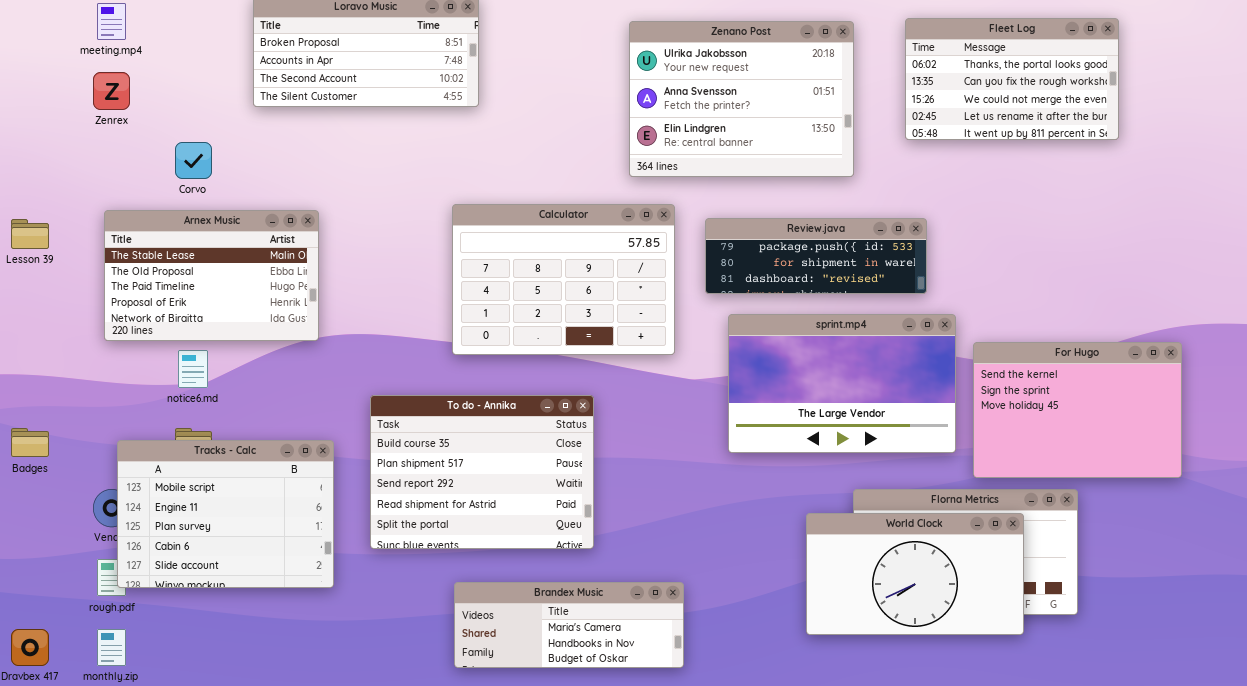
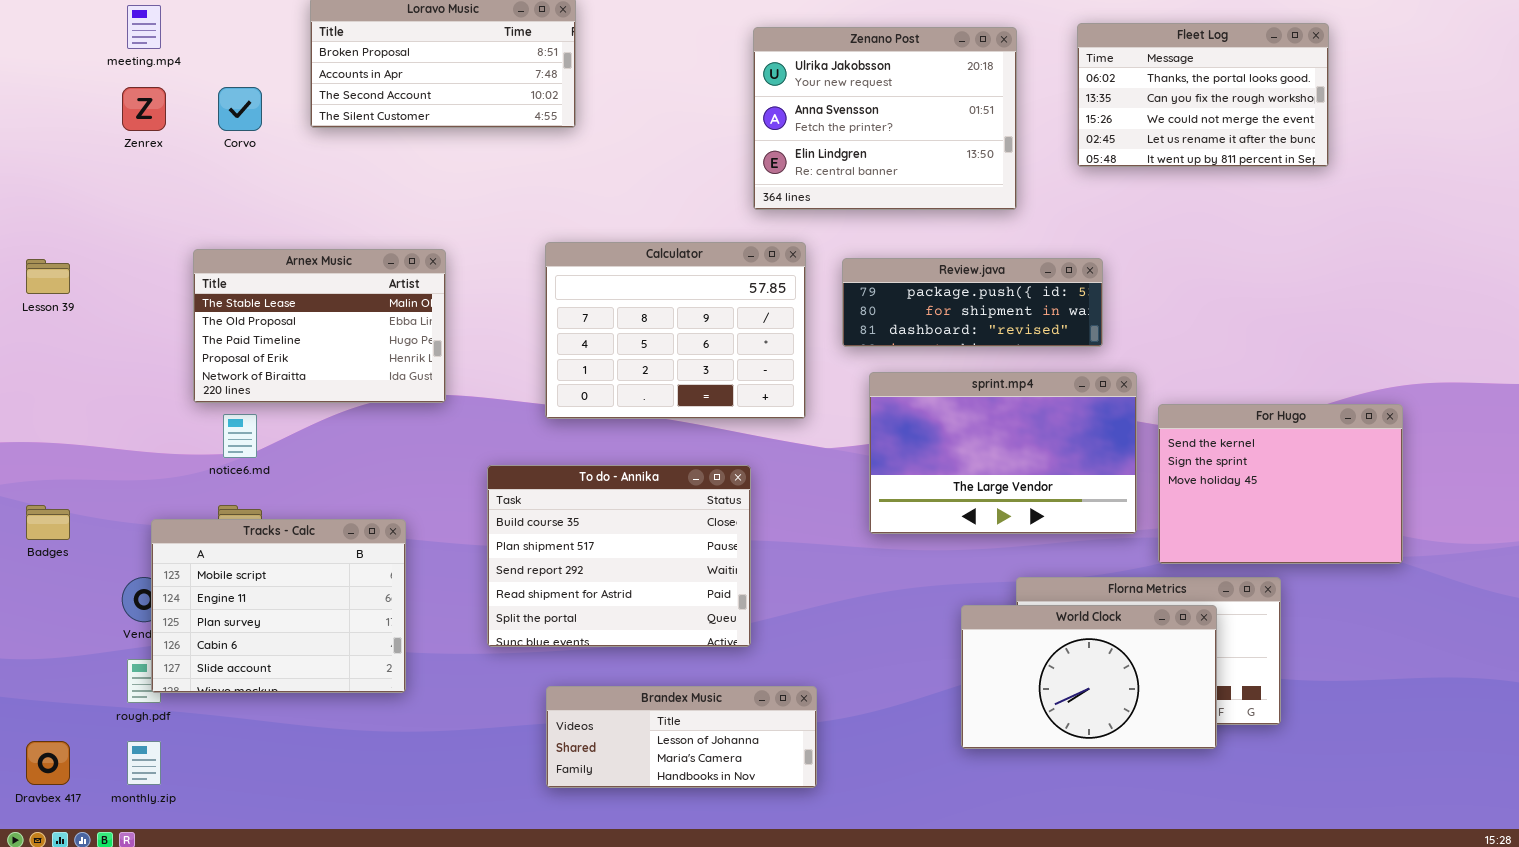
Corvo: [175,142,212,179] -> [218,87,262,131], moved
Arnex Music: [104,210,319,341] -> [193,249,446,403], moved
To do - Annika: [370,395,594,549] -> [487,465,751,647], moved
Brandex Music: [454,582,684,668] -> [546,686,817,788], scrolled up 1 row

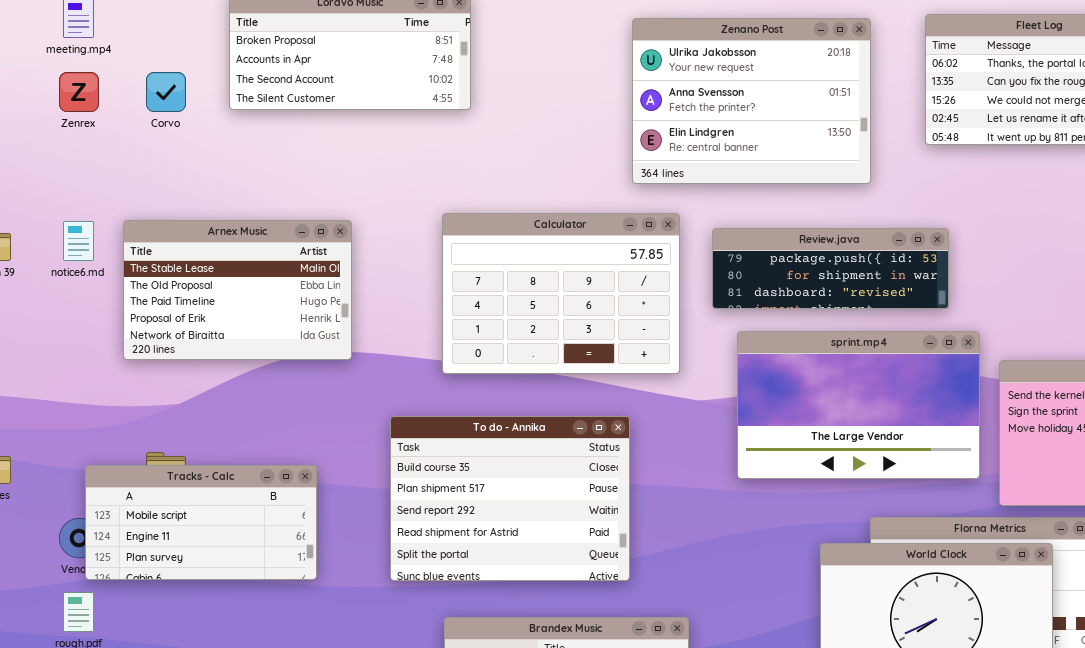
notice6.md: [223,414,257,458] -> [63,221,94,261], moved
Tracks - Calc: [151,519,406,693] -> [85,465,317,580], resized

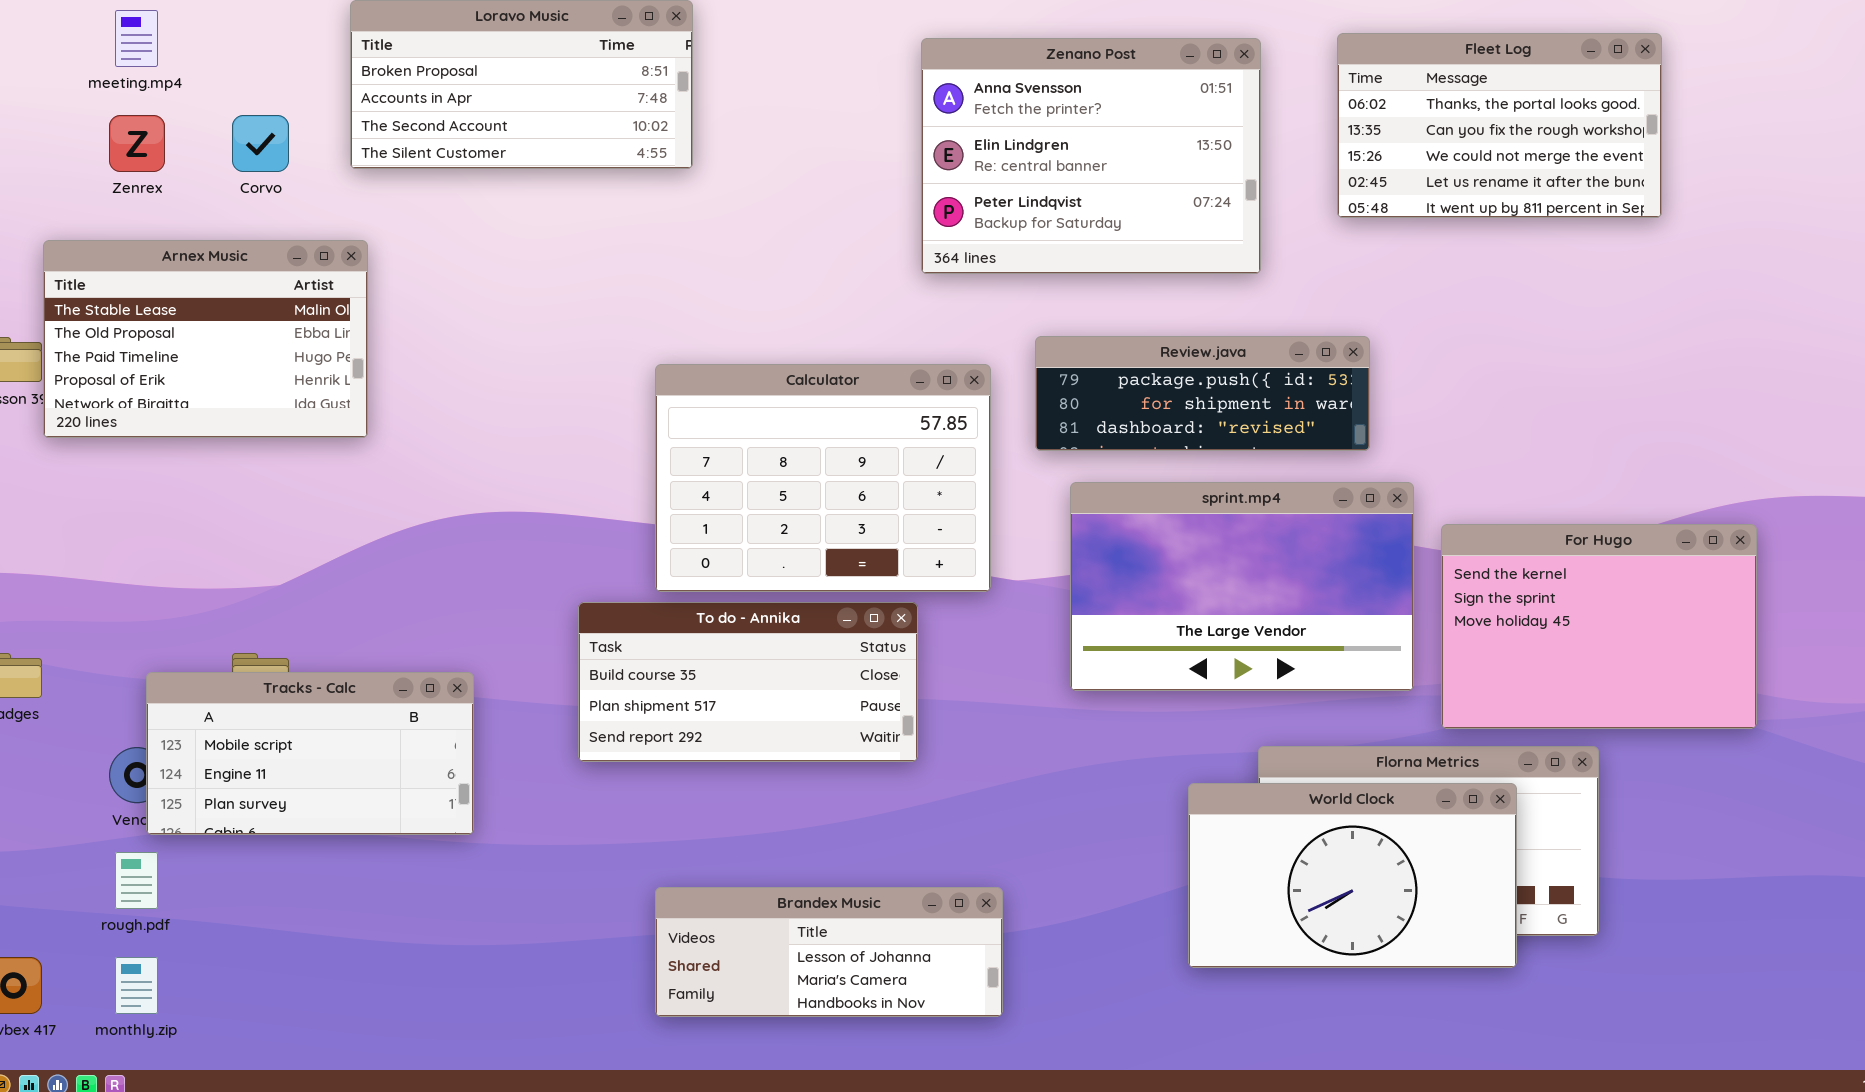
Zenano Post: [632,18,871,184] -> [921,38,1261,274], scrolled down 1 row
Calculator: [442,213,680,374] -> [655,364,991,592], moved
Arnex Music: [123,220,352,360] -> [43,240,368,438], moved
To do - Annika: [390,416,630,581] -> [578,602,918,762], resized

